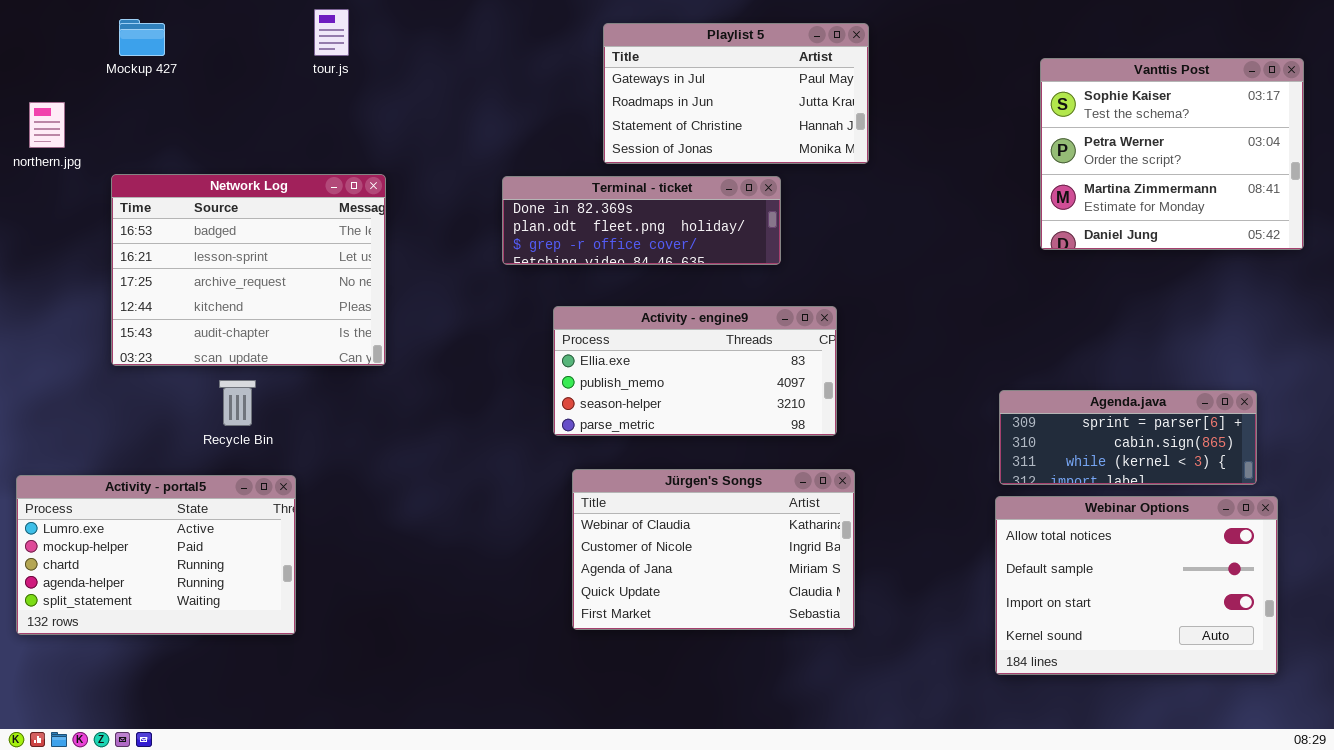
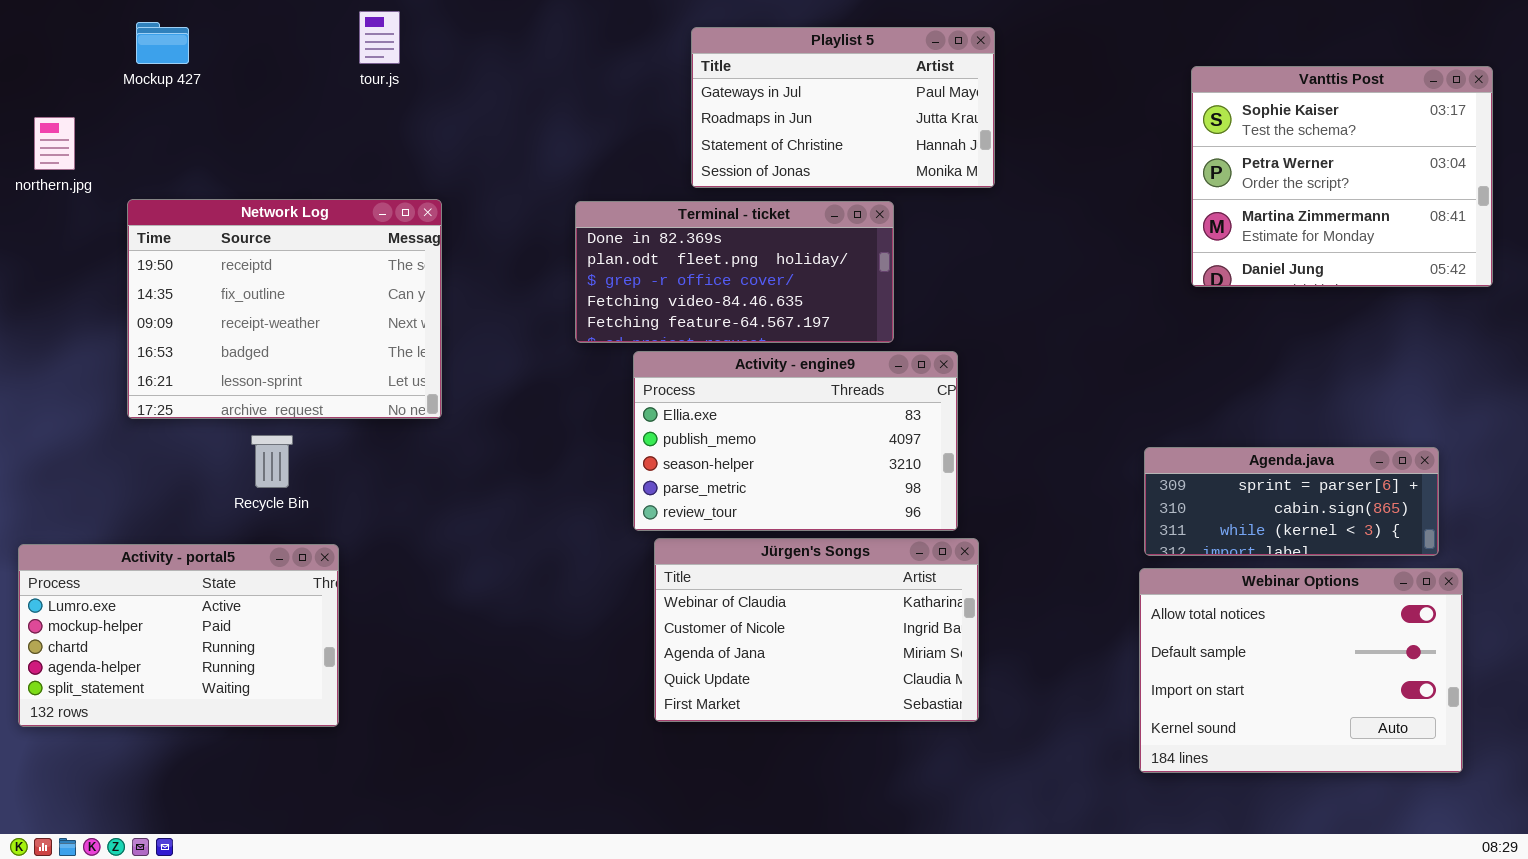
Network Log: [111,174,386,366] -> [127,199,442,419], scrolled up 3 rows
Terminal - ticket: [502,176,781,265] -> [575,201,894,343], resized
Activity - engine9: [553,306,837,436] -> [633,351,958,531], resized

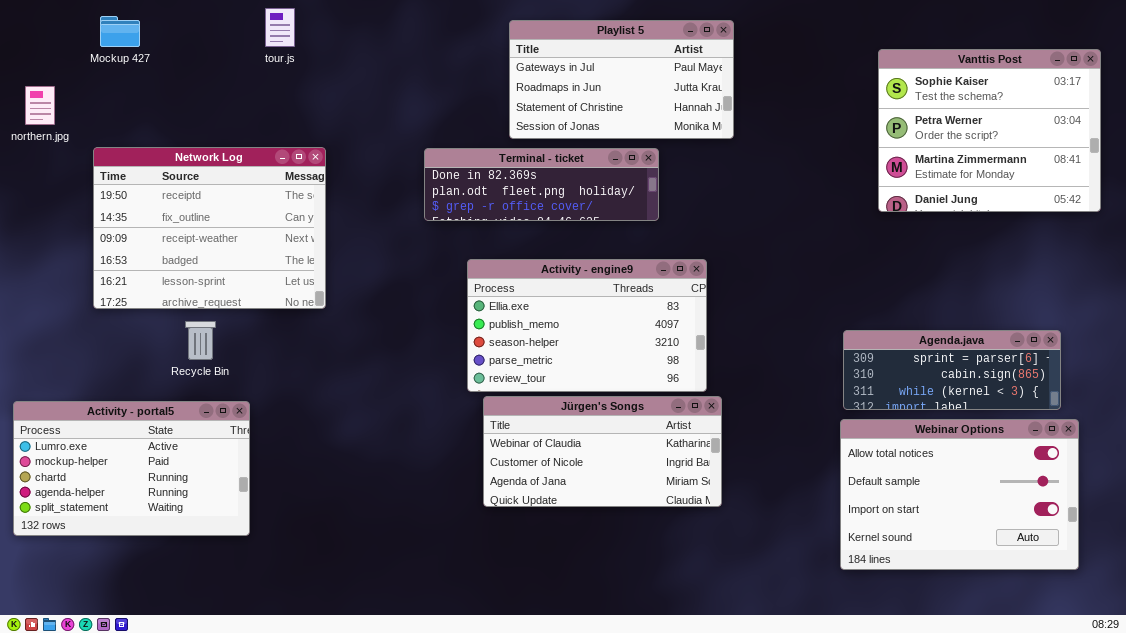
Terminal - ticket: [575,201,894,343] -> [424,148,659,221], resized
Jürgen's Songs: [654,538,979,722] -> [483,396,722,507], resized

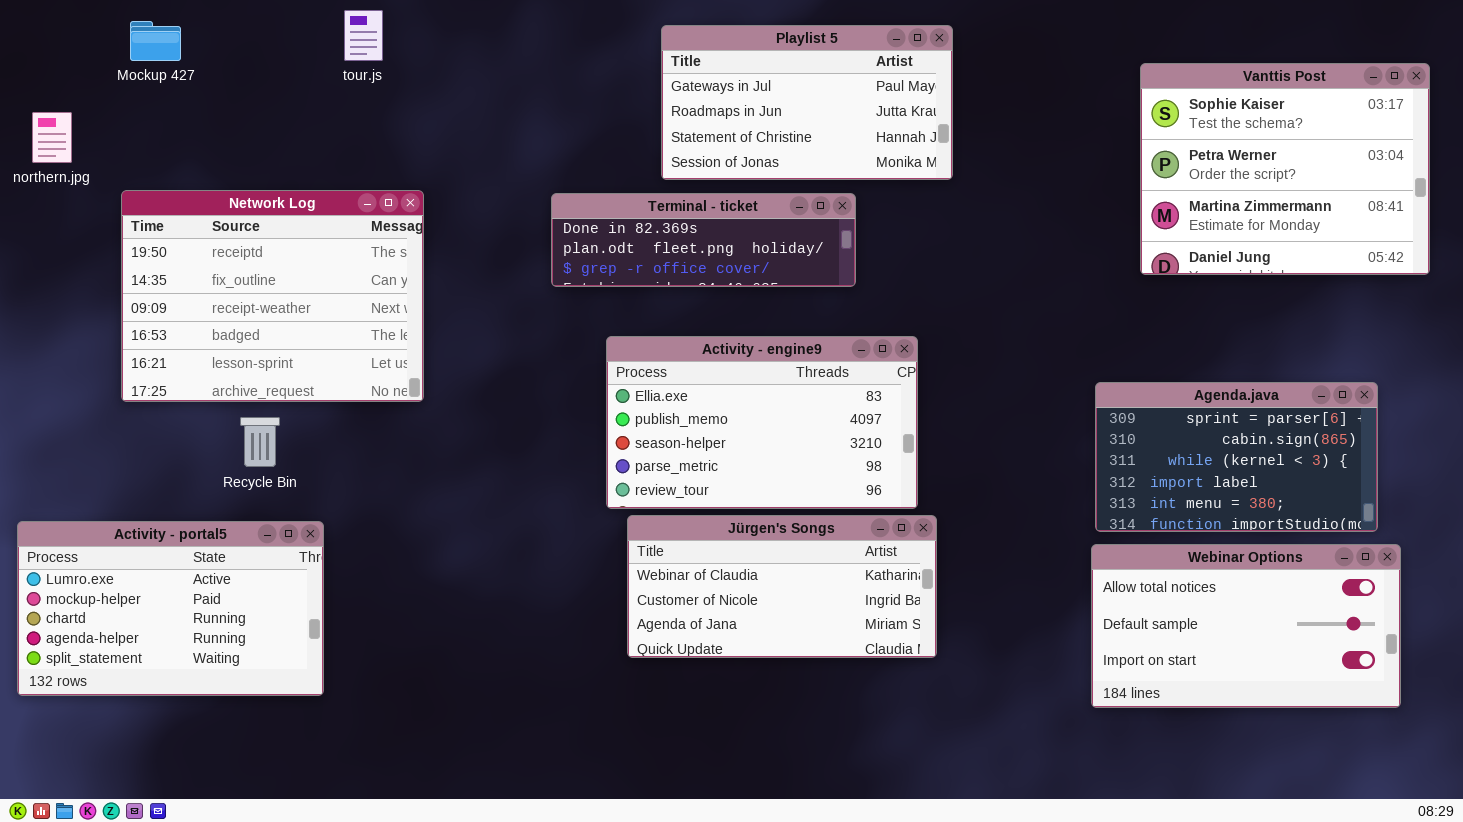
Agenda.java: [843,330,1061,410] -> [1095,382,1378,532], resized
Webinar Options: [840,419,1079,570] -> [1091,544,1401,708], resized

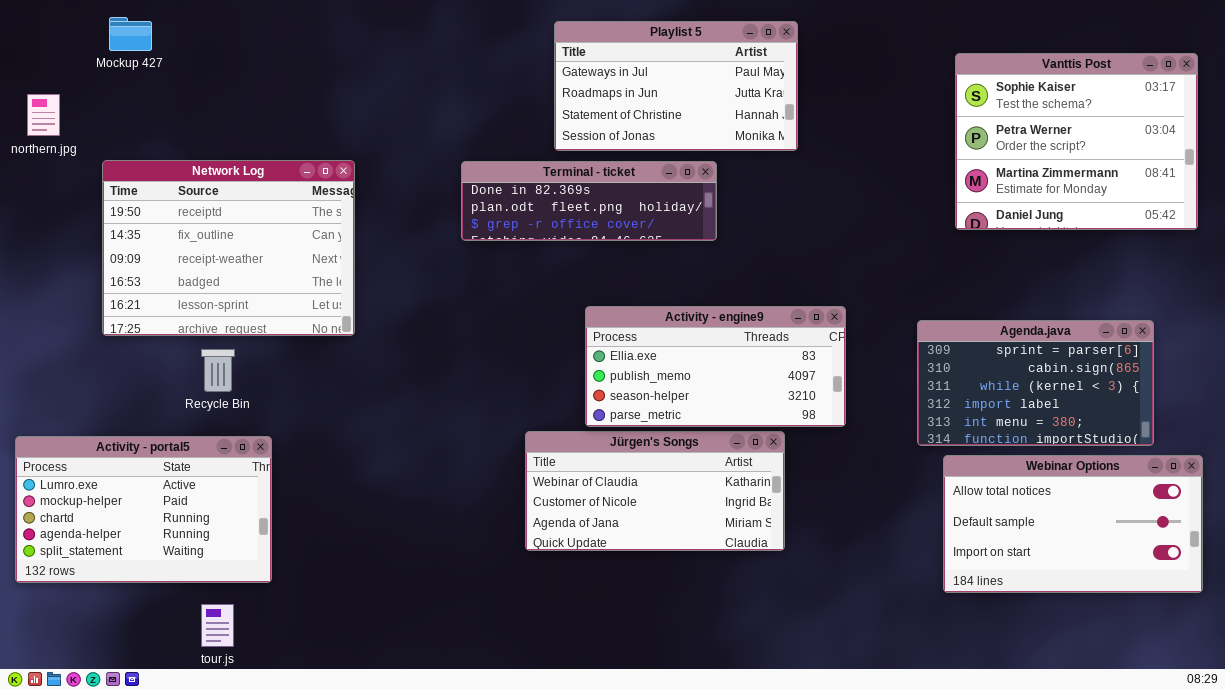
tour.js: [344,10,383,61] -> [201,604,234,647], moved
Activity - engine9: [606,336,918,509] -> [585,306,846,427], moved, resized
Webinar Options: [1091,544,1401,708] -> [943,455,1203,593], moved

